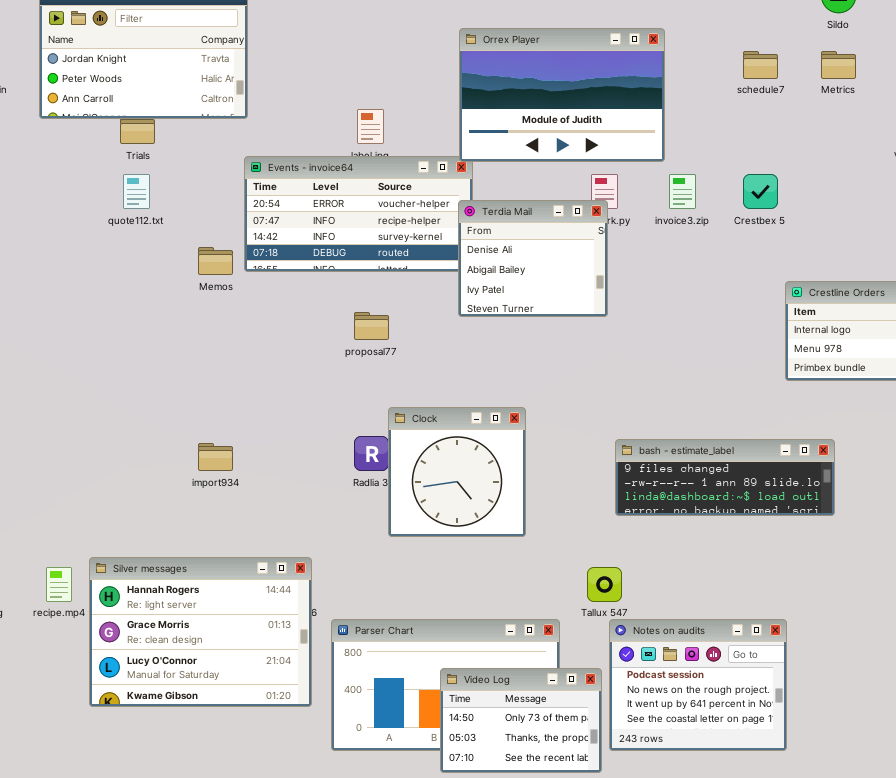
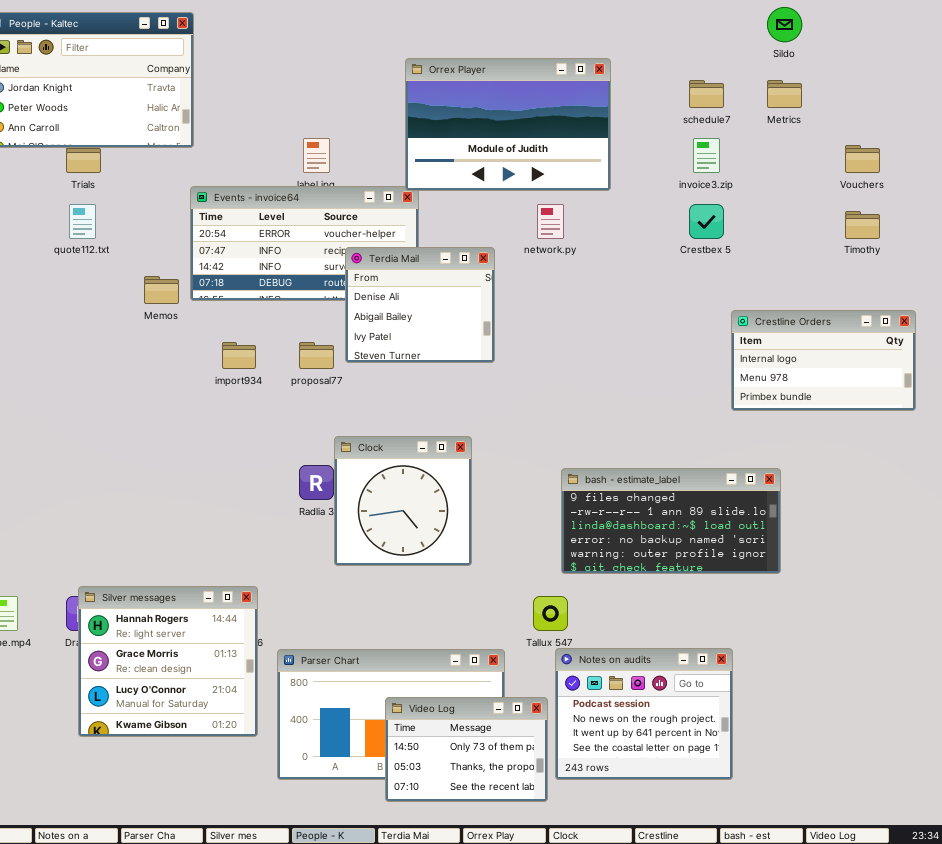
invoice3.zip: [669,174,696,209] -> [693,138,720,173], moved
Terdia Mail: [458,200,608,317] -> [345,247,495,363], moved
bash - estimate_label: [615,439,835,516] -> [561,468,781,574], resized
import934: [198,443,233,471] -> [222,342,256,369], moved
Silver messages: [89,557,312,707] -> [78,586,258,737], resized

